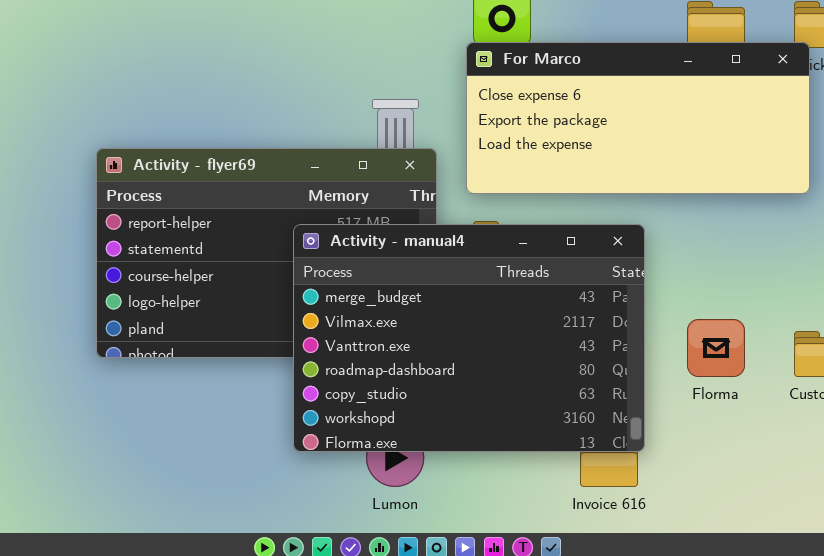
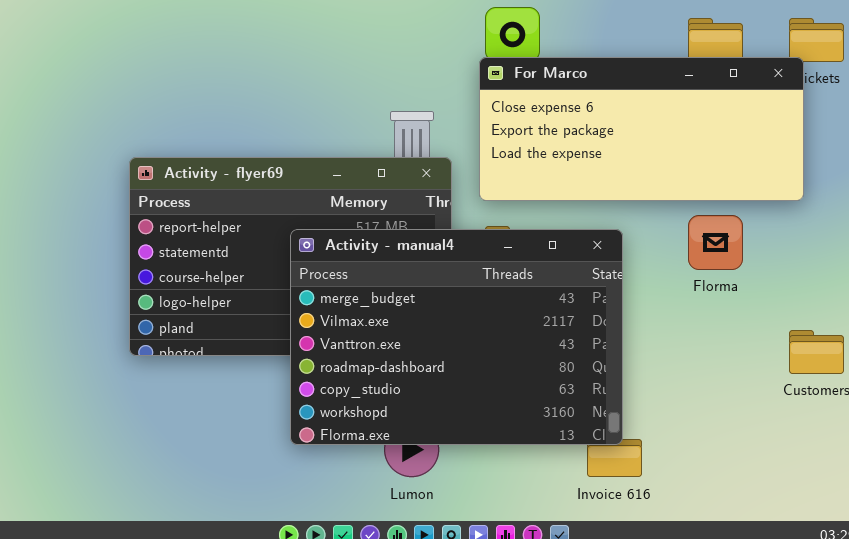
Activity - manual4: [293,224,645,452] -> [290,229,623,445], moved
Florma: [687,319,745,377] -> [688,215,743,270], moved

